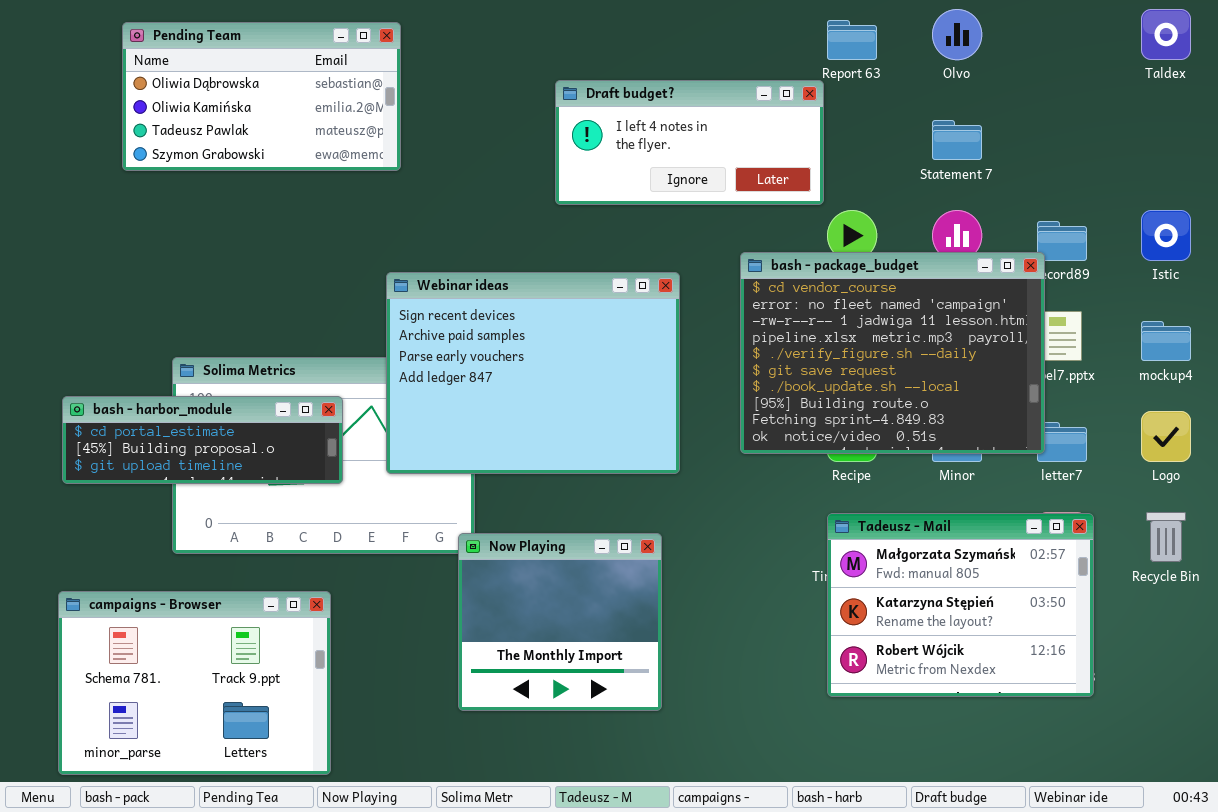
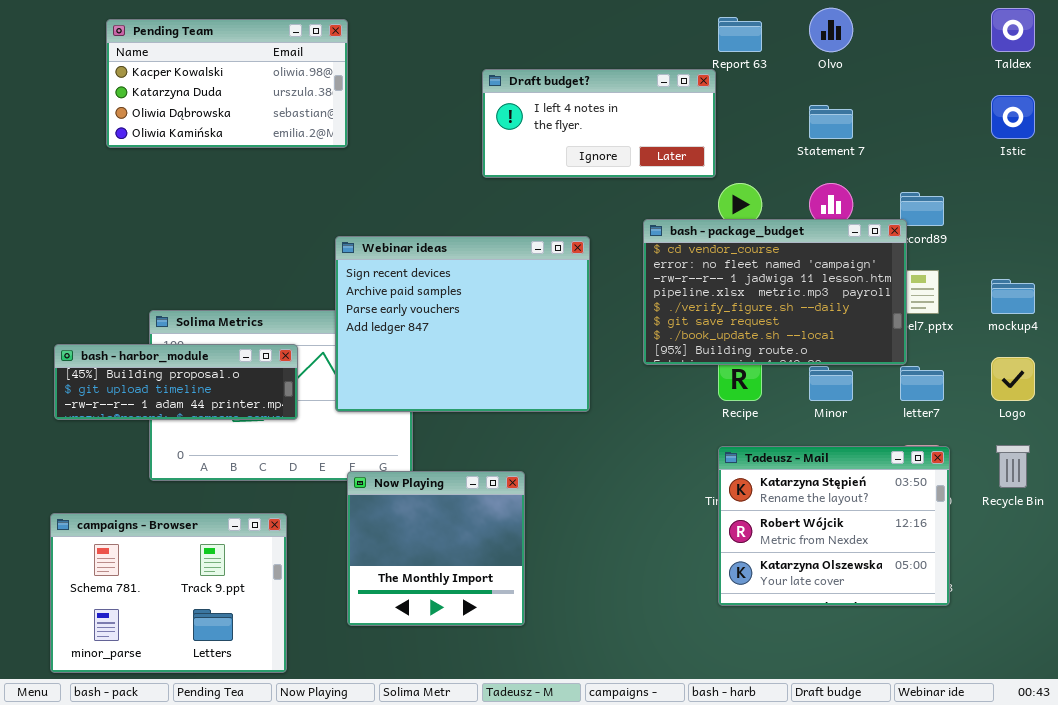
Pending Team: [122,22,401,171] -> [106,19,348,148], scrolled up 2 rows
Istic: [1141,210,1191,261] -> [991,95,1035,139], moved
bash - package_budget: [740,252,1045,454] -> [643,219,907,365], resized
bash - harbor_module: [62,396,343,484] -> [54,344,298,420], scrolled down 1 row
Tadeusz - Mail: [827,513,1094,697] -> [718,446,950,606], scrolled down 1 row
Now Playing: [458,533,662,711] -> [347,471,525,626], moved

